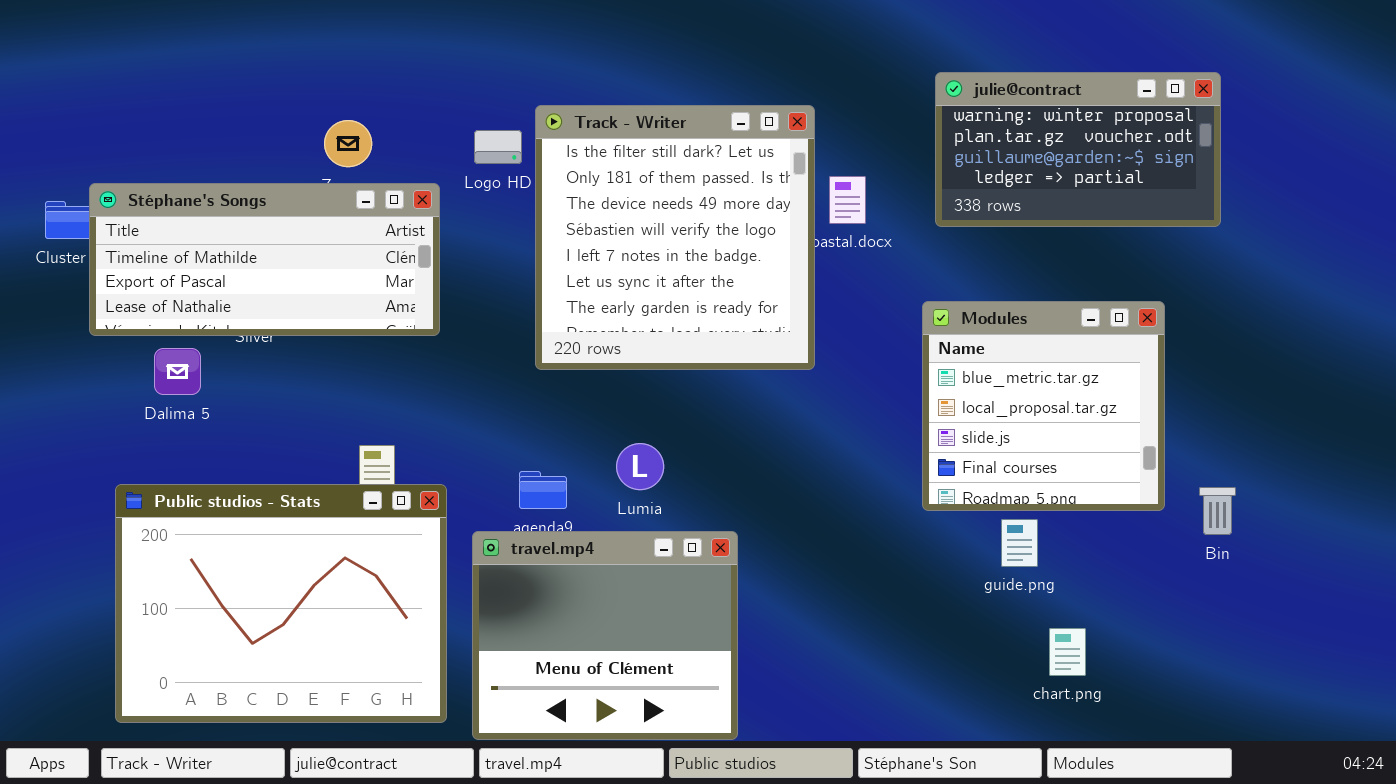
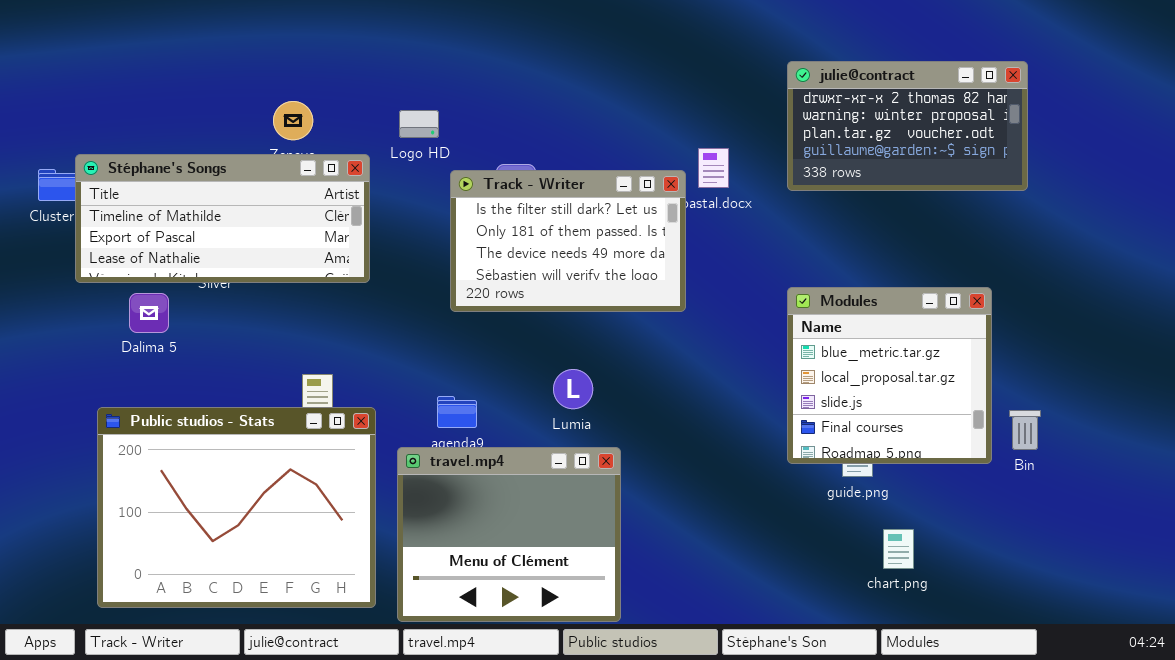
julie@contract: [935,72,1221,227] -> [787,61,1028,191], scrolled up 1 row
Track - Writer: [535,105,815,370] -> [450,170,686,312], resized
Modules: [922,301,1165,511] -> [787,287,992,464], moved
Lumia: [616,443,664,490] -> [553,369,593,409], moved

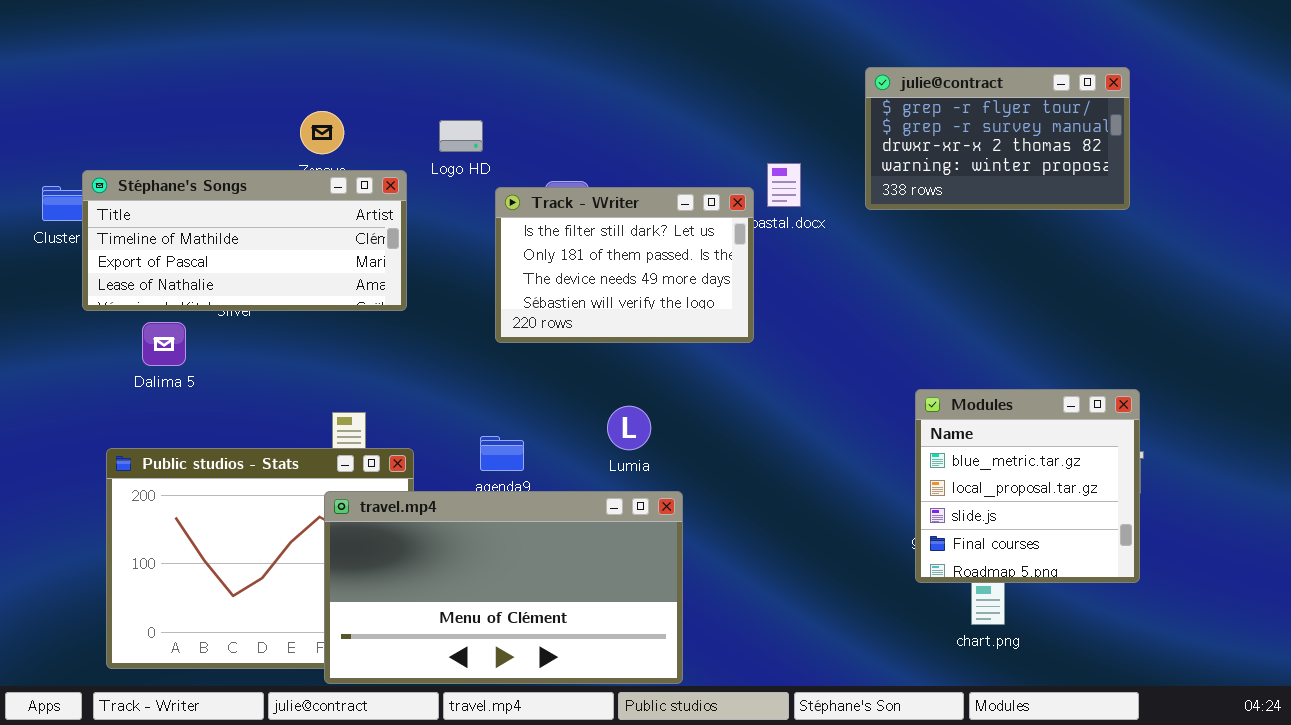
julie@contract: [787,61,1028,191] -> [865,67,1130,210], scrolled up 2 rows
Modules: [787,287,992,464] -> [915,389,1140,583], moved
travel.mp4: [397,447,621,622] -> [324,491,683,684], resized

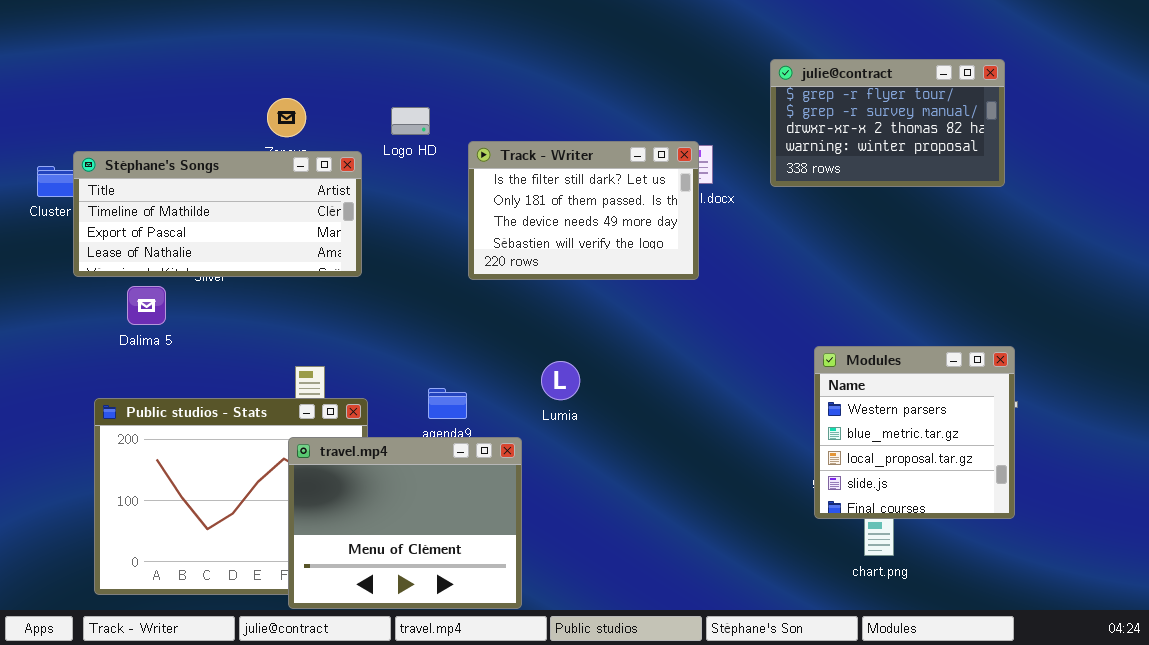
Track - Writer: [495,187,754,343] -> [468,141,699,280], moved
Modules: [915,389,1140,583] -> [814,346,1015,519], scrolled up 1 row
travel.mp4: [324,491,683,684] -> [288,437,522,609], resized

